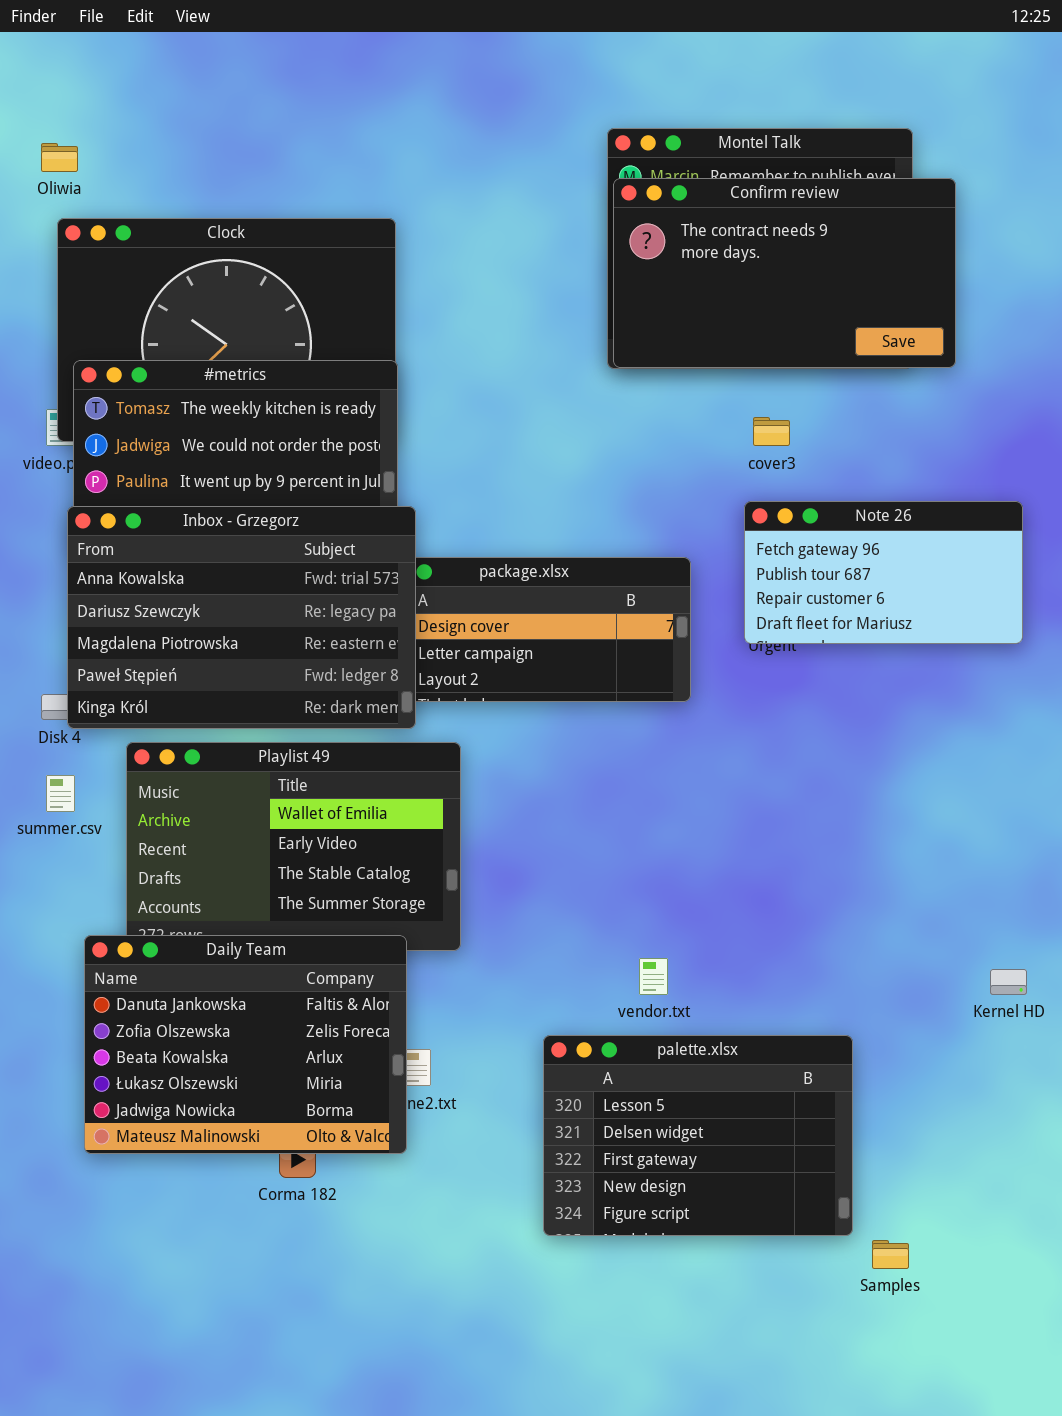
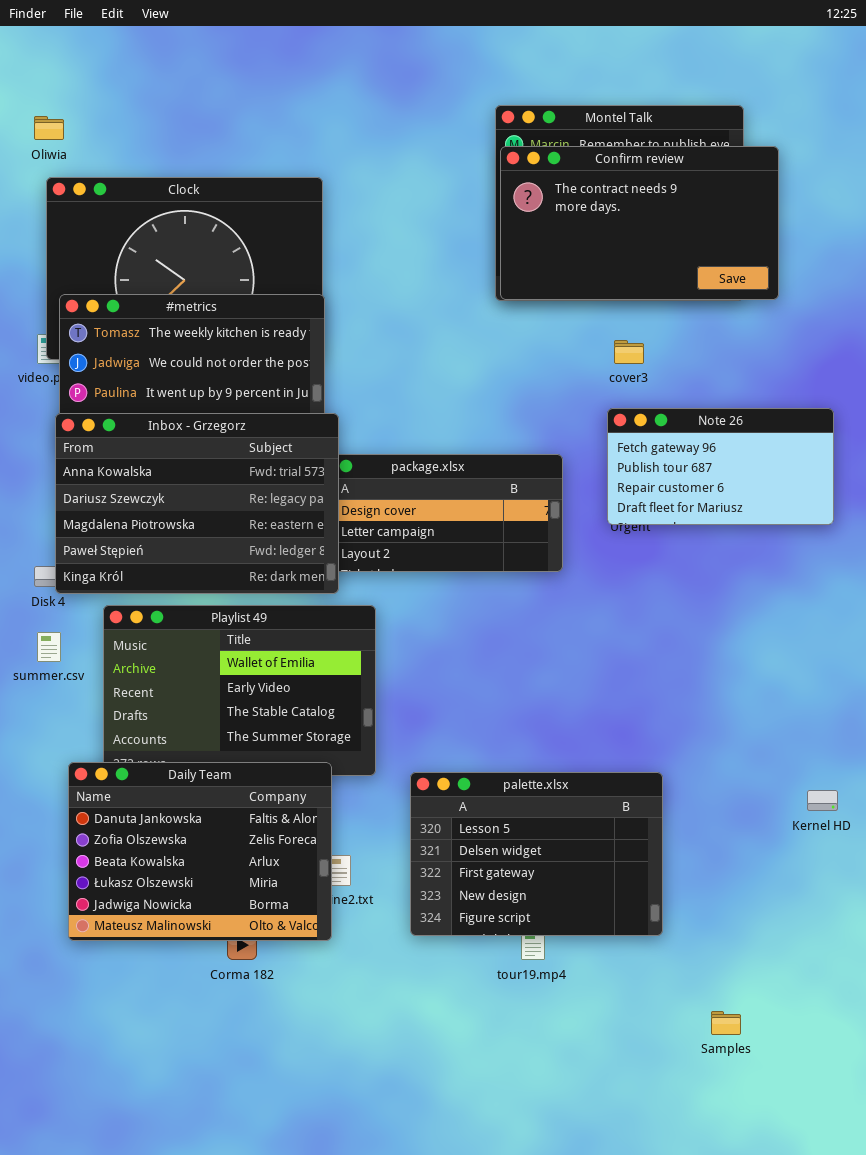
palette.xlsx: [543,1035,853,1236] -> [410,772,663,936], moved

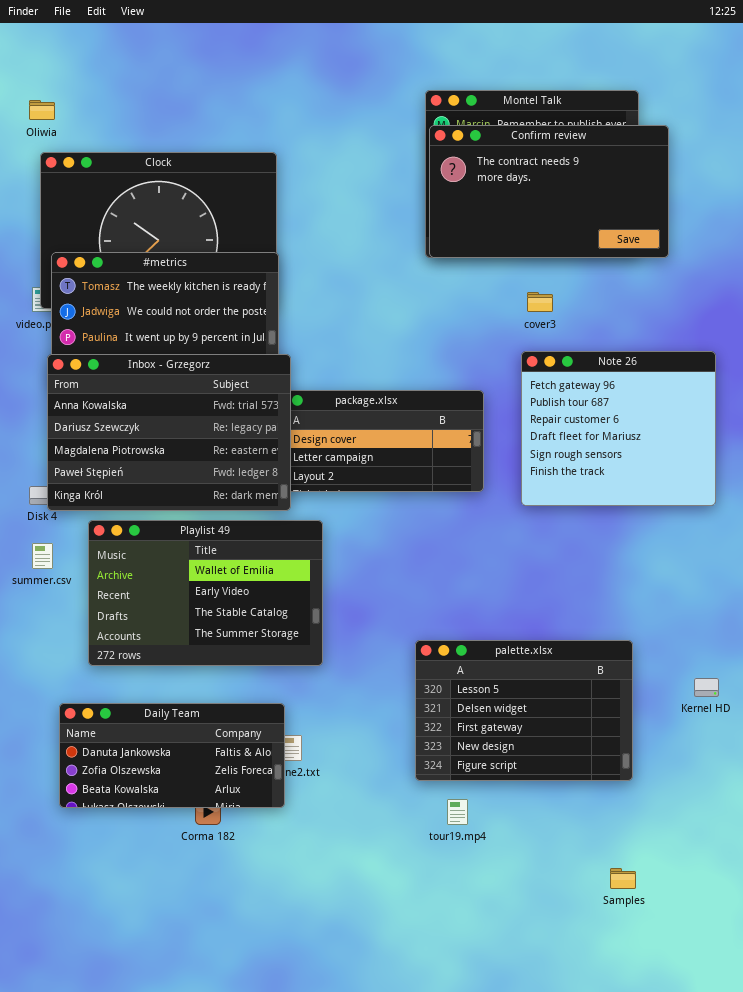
Note 26: [607,408,834,525] -> [521,351,716,506], resized
Daily Team: [68,762,332,941] -> [59,703,285,808], resized
palette.xlsx: [410,772,663,936] -> [415,640,633,781], moved

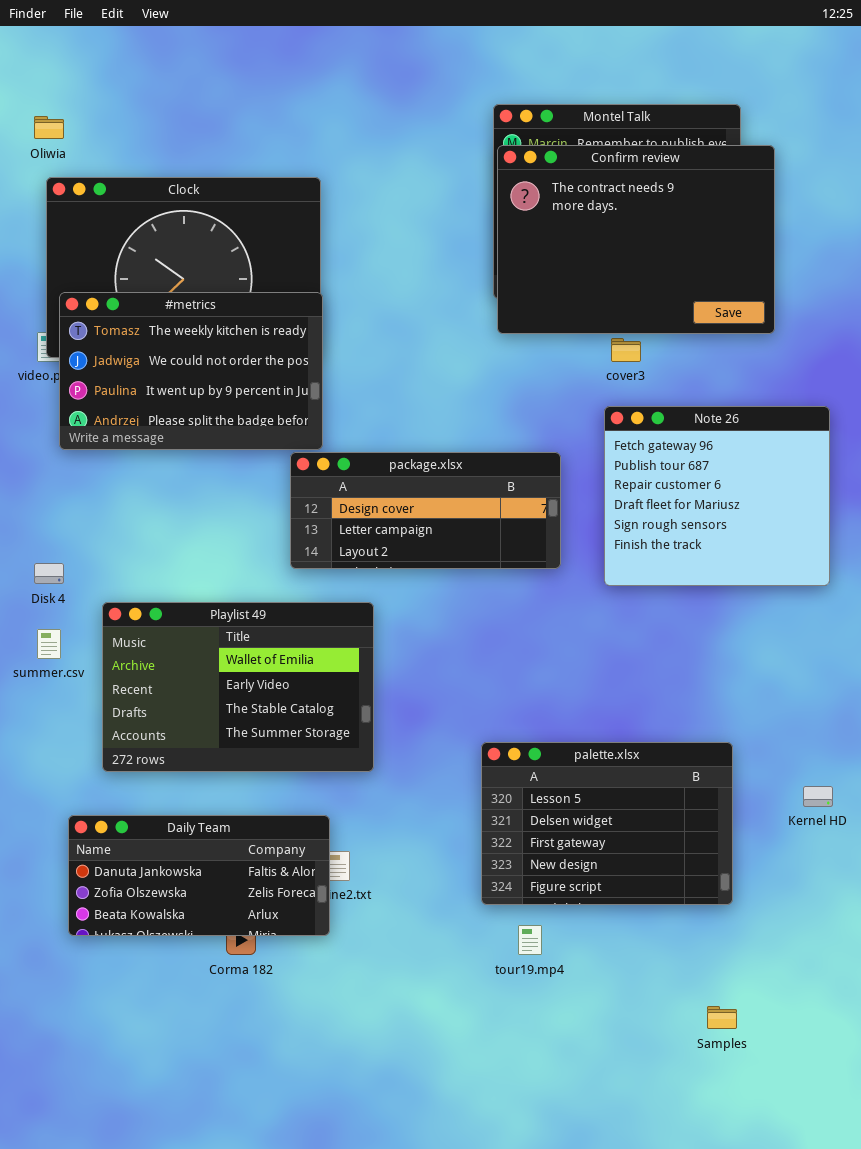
Confirm review: [429,125,669,258] -> [497,145,775,334], resized
Inbox - Grzegorz: [47,354,291,511] -> none, closed

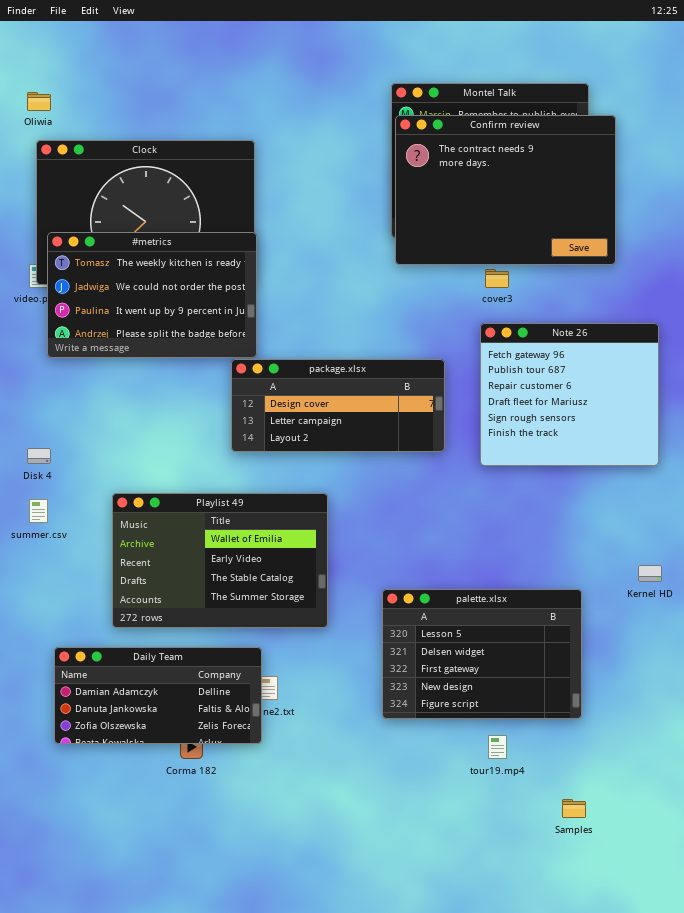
Playlist 49: [102,602,374,772] -> [112,493,328,628], moved
Kernel HD: [803,786,833,807] -> [638,565,662,582], moved
Daily Team: [68,815,330,936] -> [54,647,262,744], scrolled up 1 row
tour19.mp4: [518,925,542,955] -> [488,735,507,759], moved

